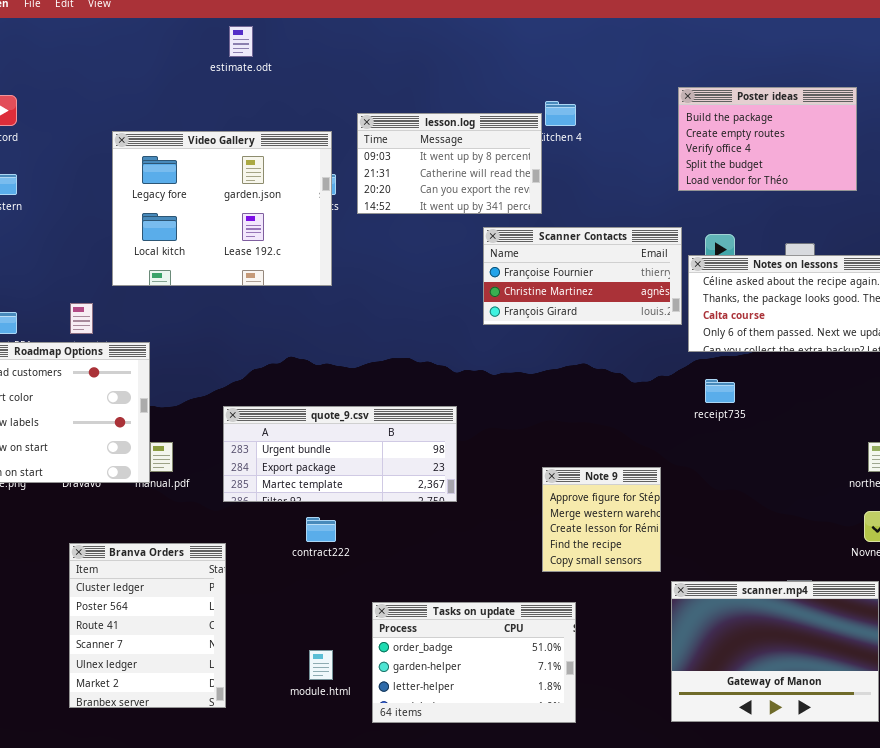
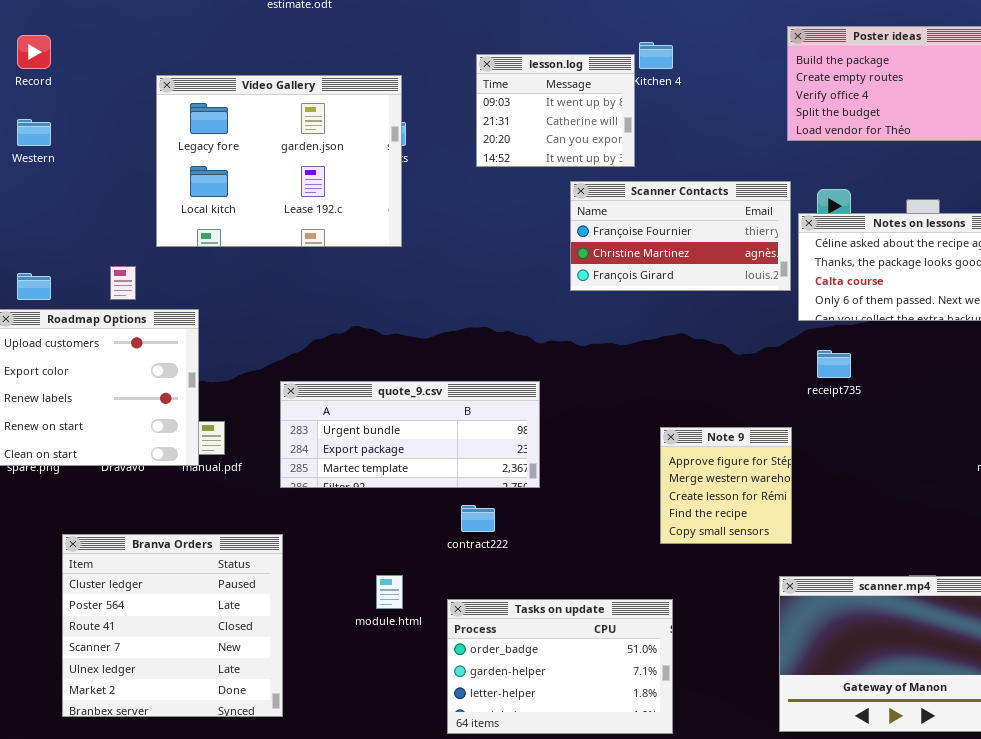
lesson.log: [357,113,542,214] -> [476,54,635,167], resized
Note 9: [542,467,661,572] -> [660,427,792,544], moved
contract222: [306,517,336,542] -> [461,505,495,532], moved
Branva Orders: [69,543,226,708] -> [62,534,283,717], resized
module.html: [309,650,333,680] -> [376,575,403,609], moved

